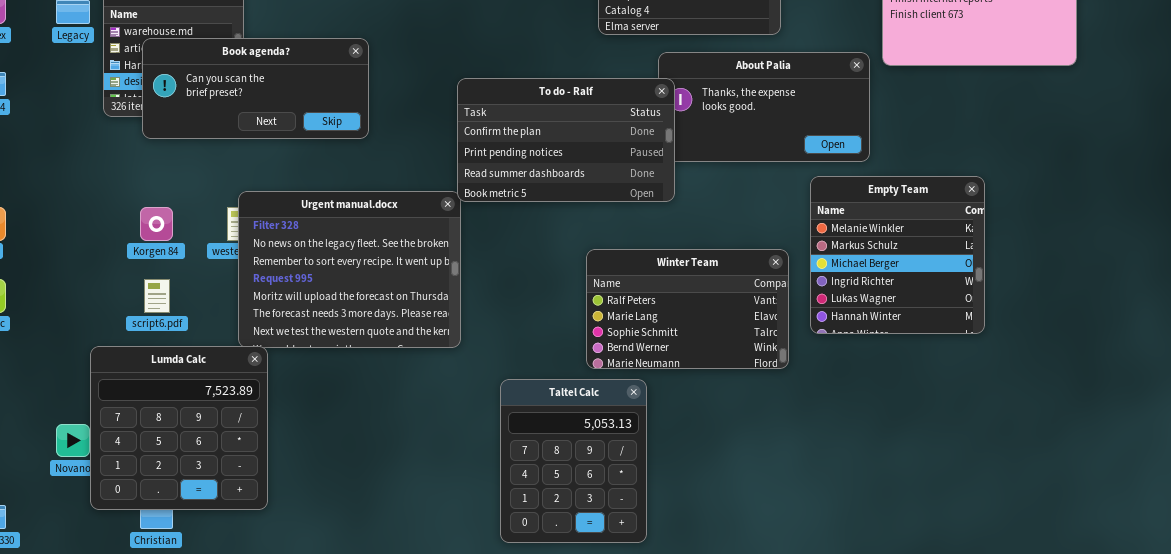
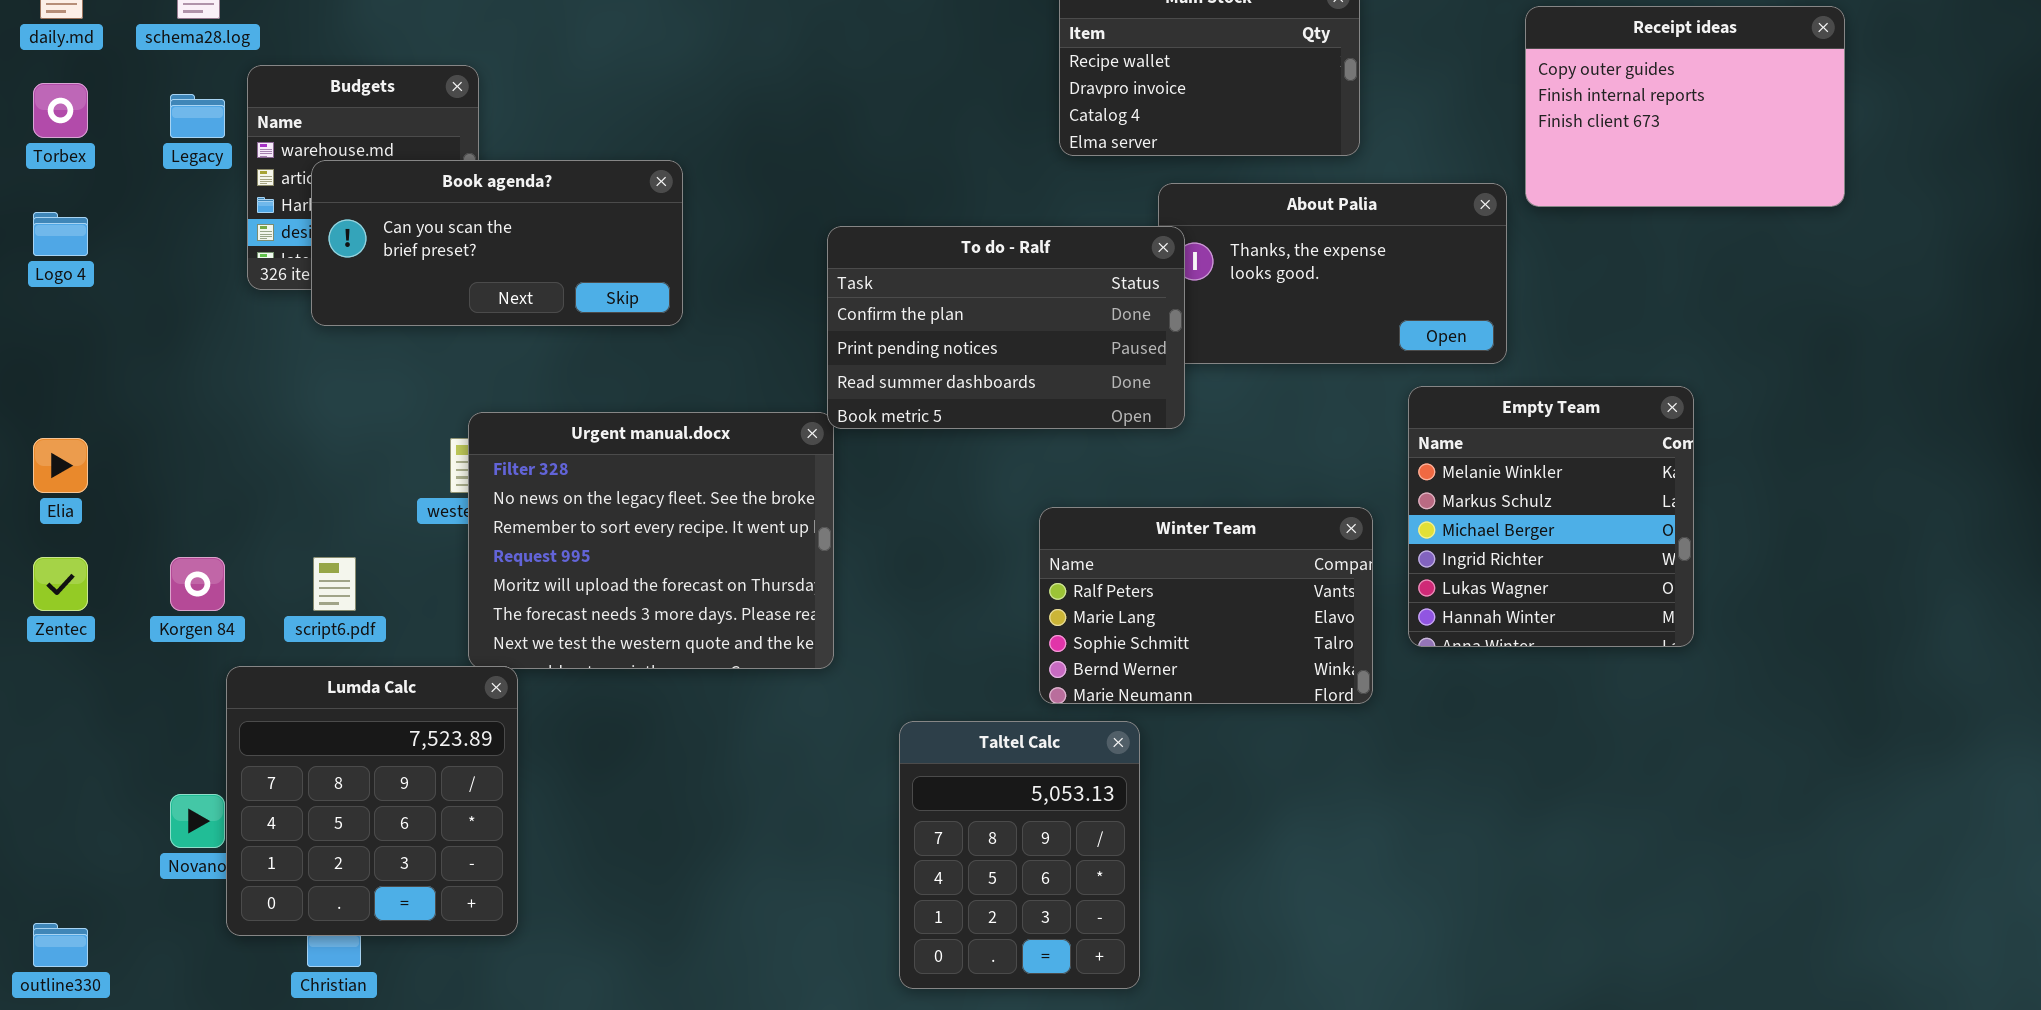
Korgen 84: [140,207,173,241] -> [170,557,225,611], moved

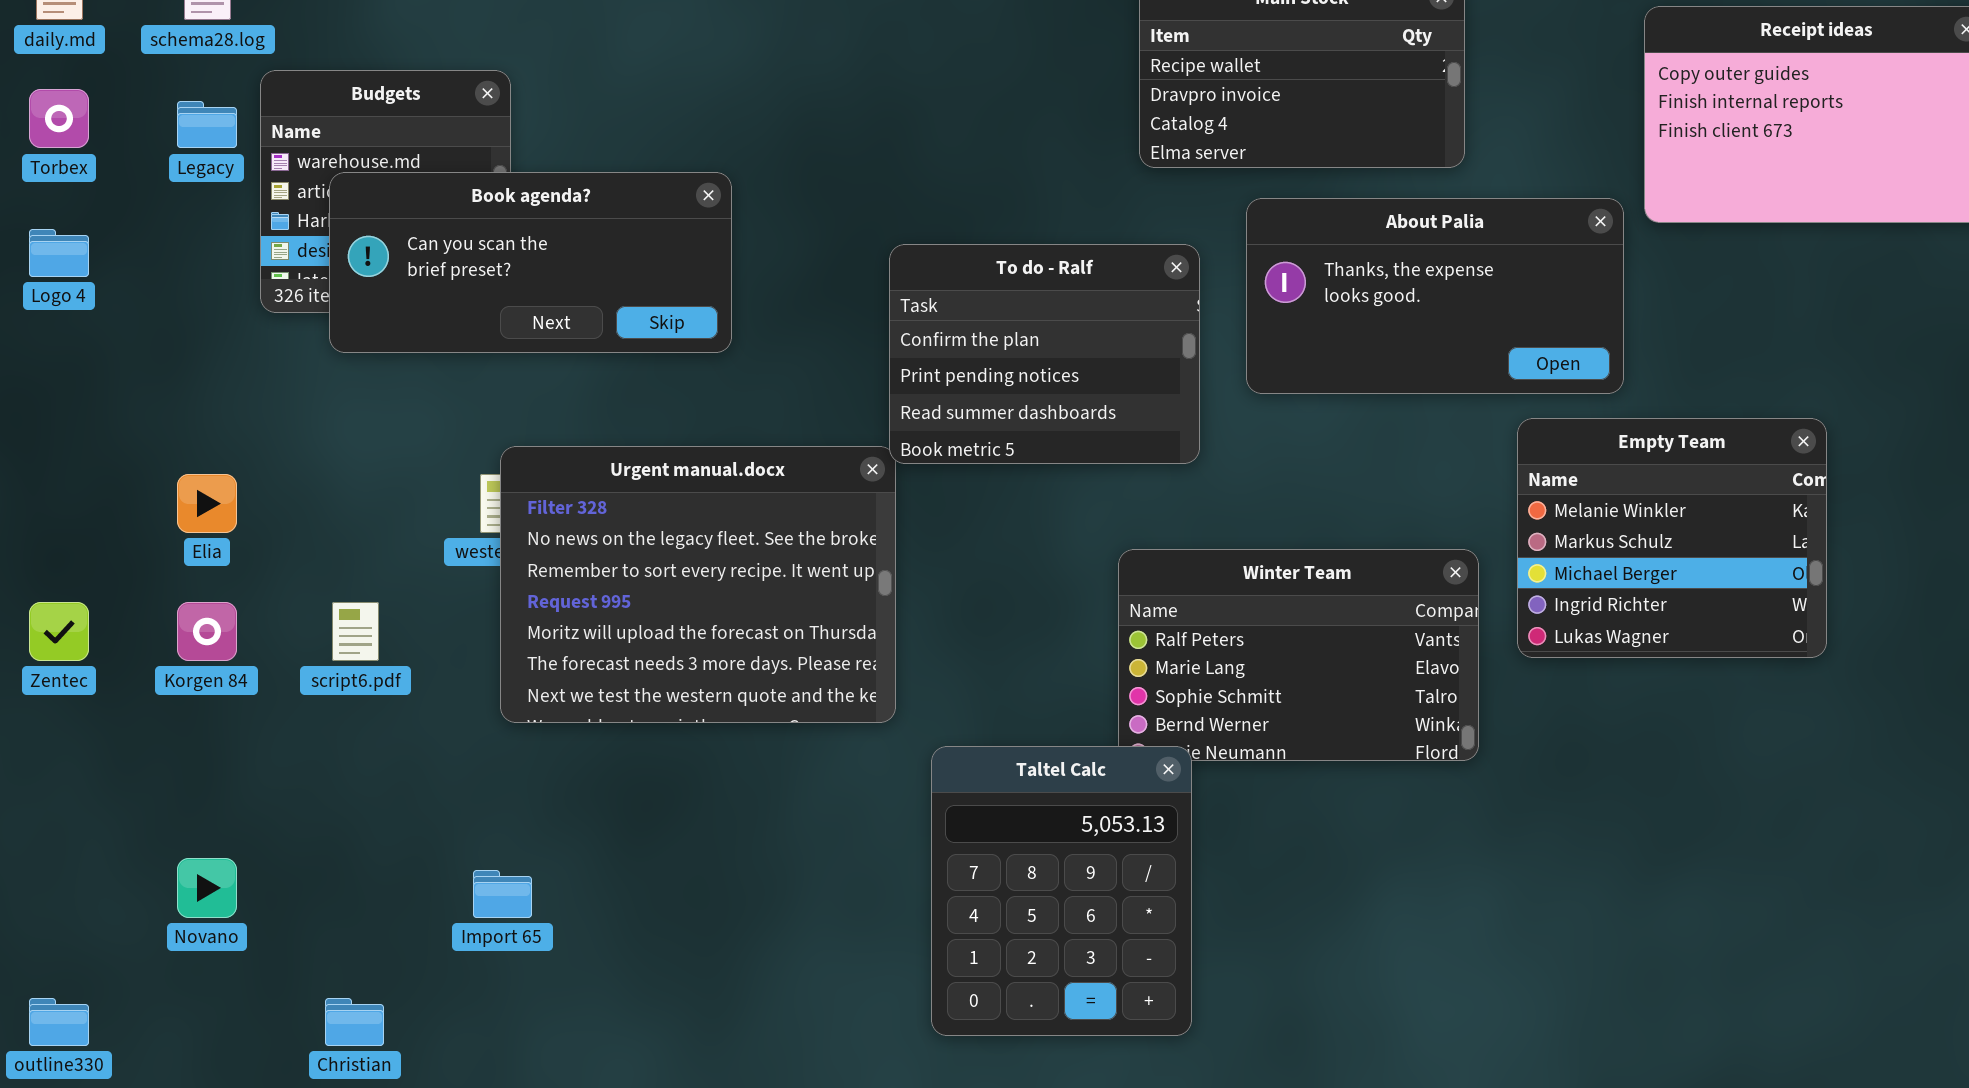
To do - Ralf: [827,226,1185,429] -> [889,244,1200,464], resized
Empty Team: [1408,386,1694,647] -> [1517,418,1827,658], resized
Elia: [33,438,88,493] -> [177,474,237,533], moved
Lumda Calc: [226,666,518,936] -> none, closed
Taltel Calc: [899,721,1140,989] -> [931,746,1192,1036], moved

